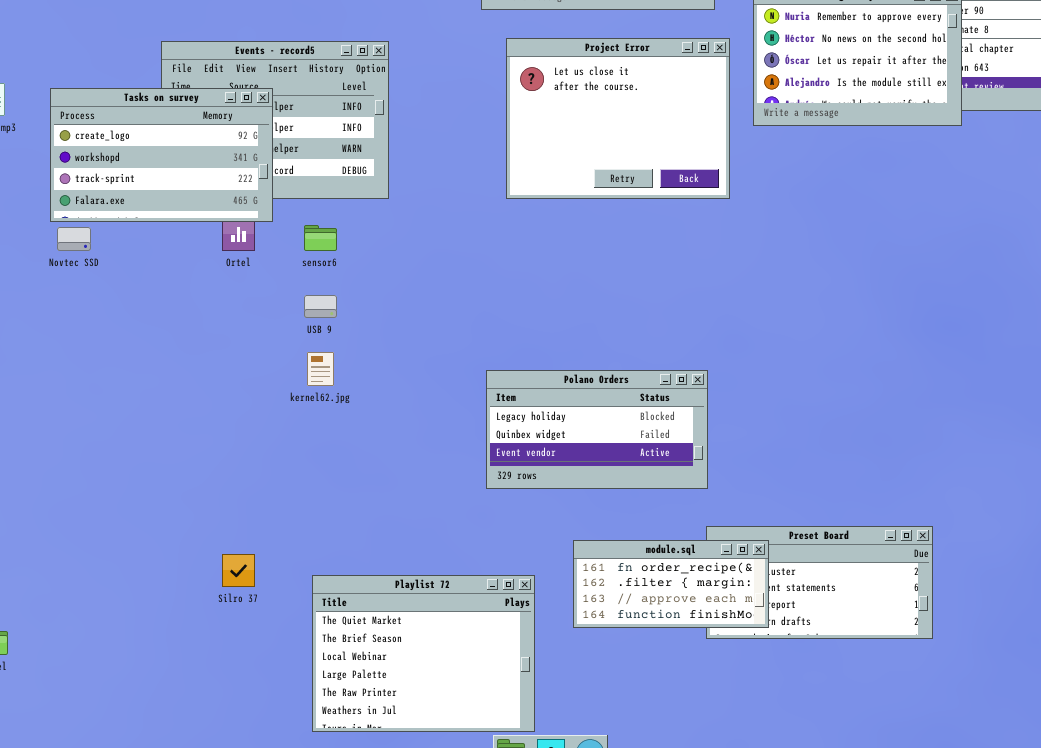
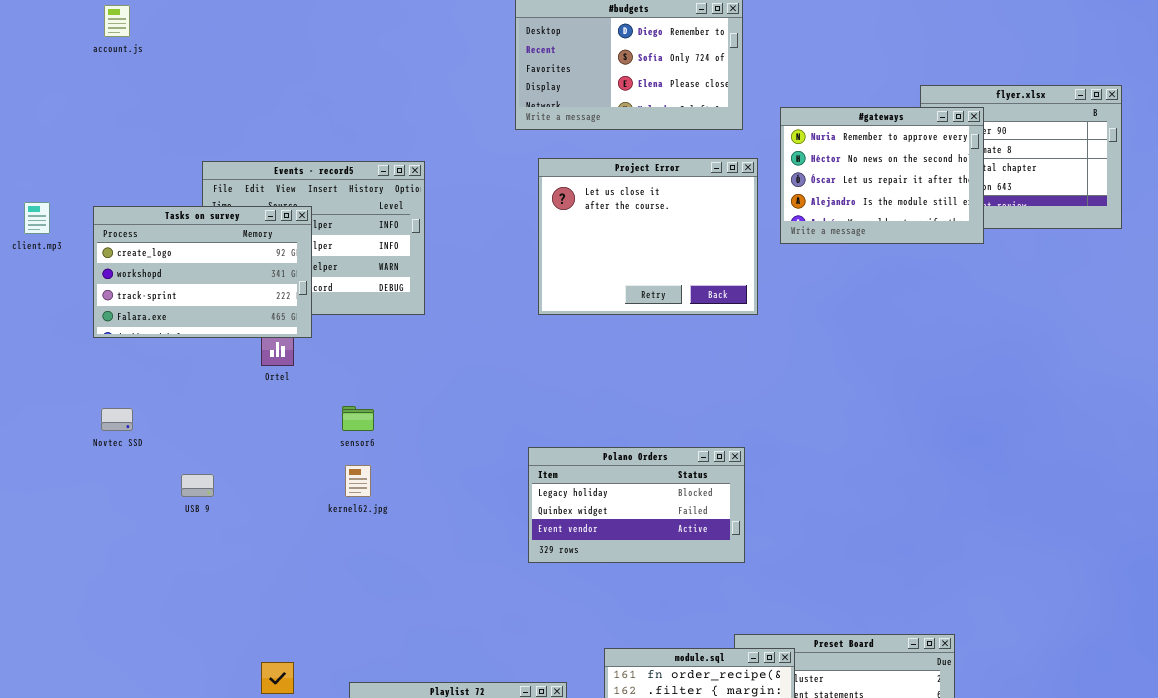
sensor6: [304,225,337,251] -> [342,406,374,431], moved
Novtec SSD: [57,227,91,251] -> [101,408,133,431], moved
USB 9: [304,295,337,318] -> [181,474,214,497], moved
Polano Orders: [486,370,708,489] -> [528,447,745,563], moved

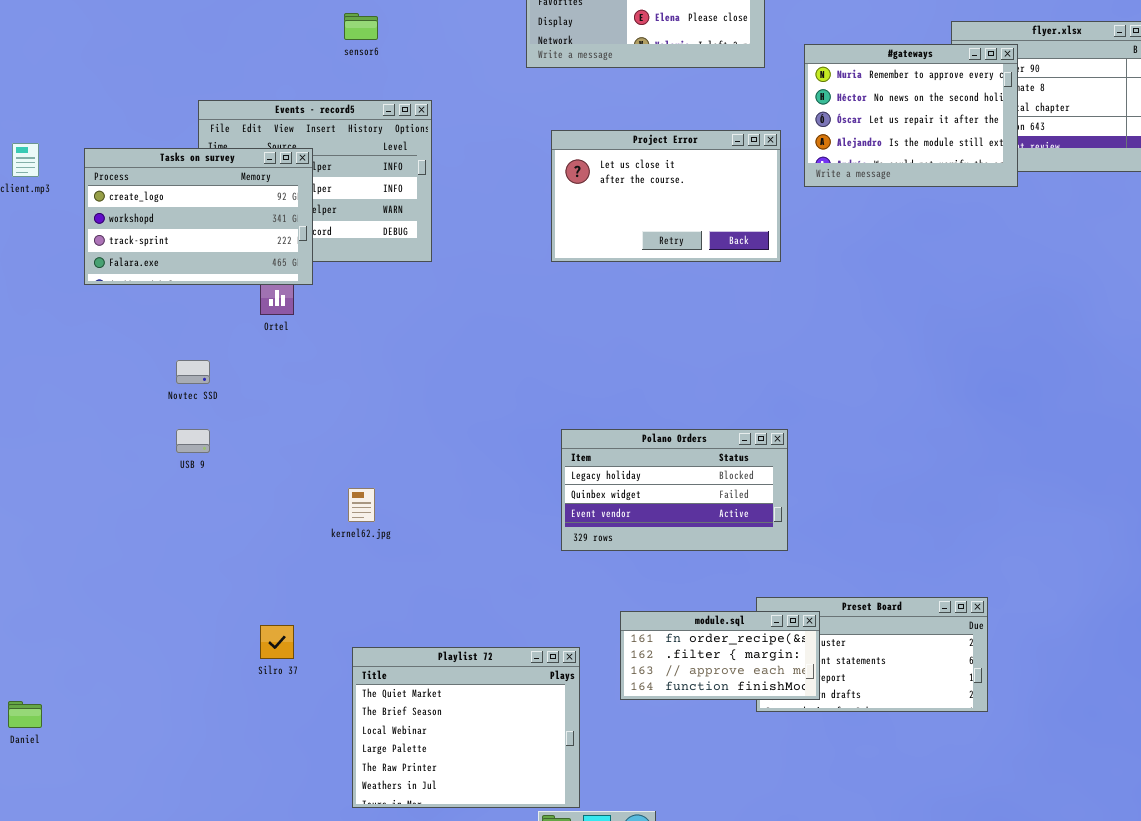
Project Error: [538,158,758,315] -> [551,130,781,262], resized
sensor6: [342,406,374,431] -> [344,13,378,40], moved
Novtec SSD: [101,408,133,431] -> [176,360,210,384], moved
Polano Orders: [528,447,745,563] -> [561,429,788,551], moved
kernel62.jpg: [345,465,371,497] -> [348,488,375,522], moved

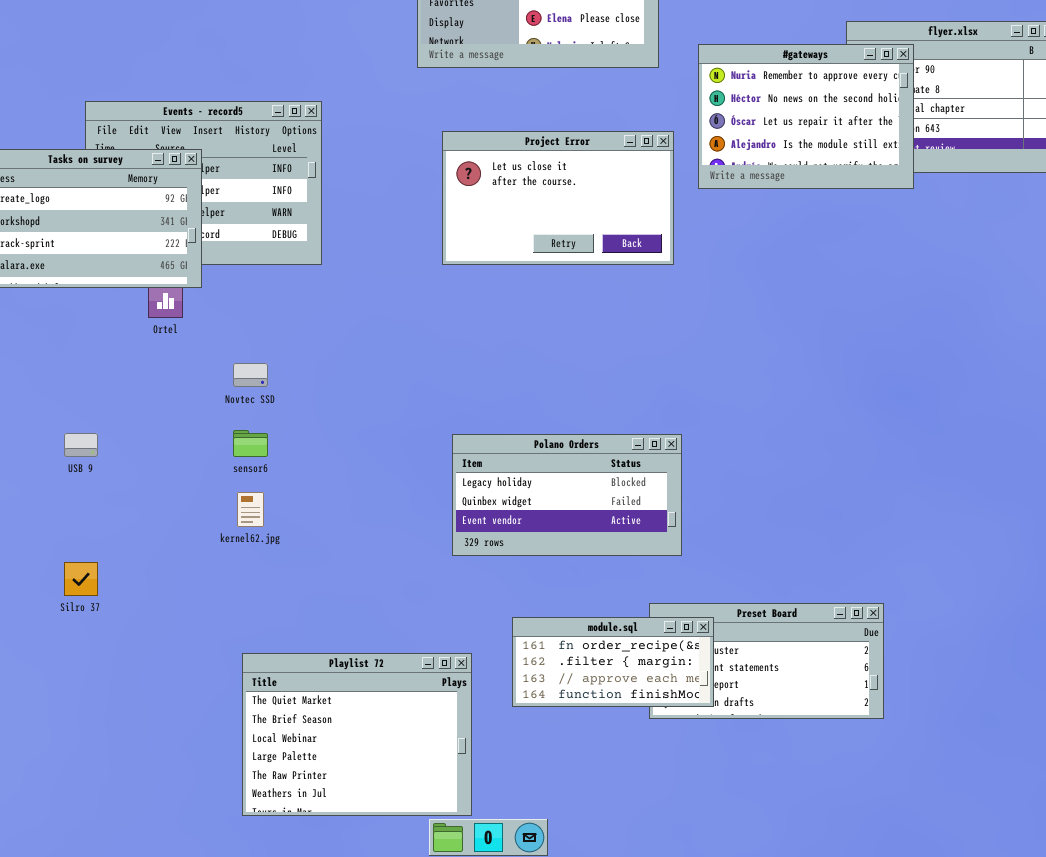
sensor6: [344,13,378,40] -> [233,430,268,457], moved
Novtec SSD: [176,360,210,384] -> [233,363,268,387], moved
Silro 37: [260,625,294,659] -> [64,562,98,596], moved

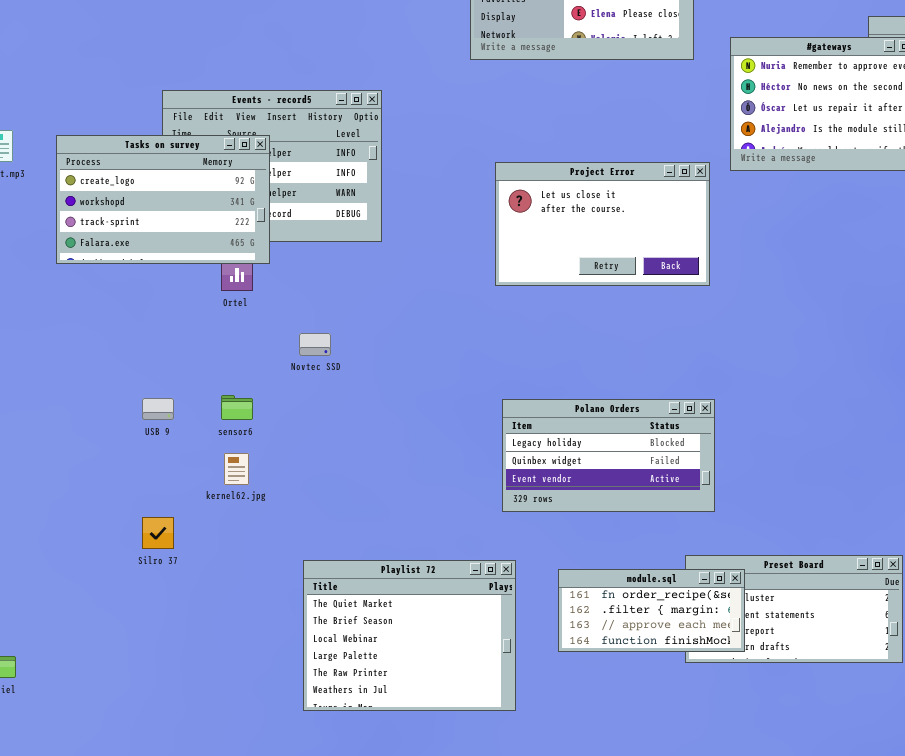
Project Error: [442,131,674,265] -> [495,162,710,286], moved
sensor6: [233,430,268,457] -> [221,395,253,420], moved
kernel62.jpg: [237,492,264,527] -> [224,453,249,485], moved
Playlist 72: [242,653,472,816] -> [303,560,516,711], moved

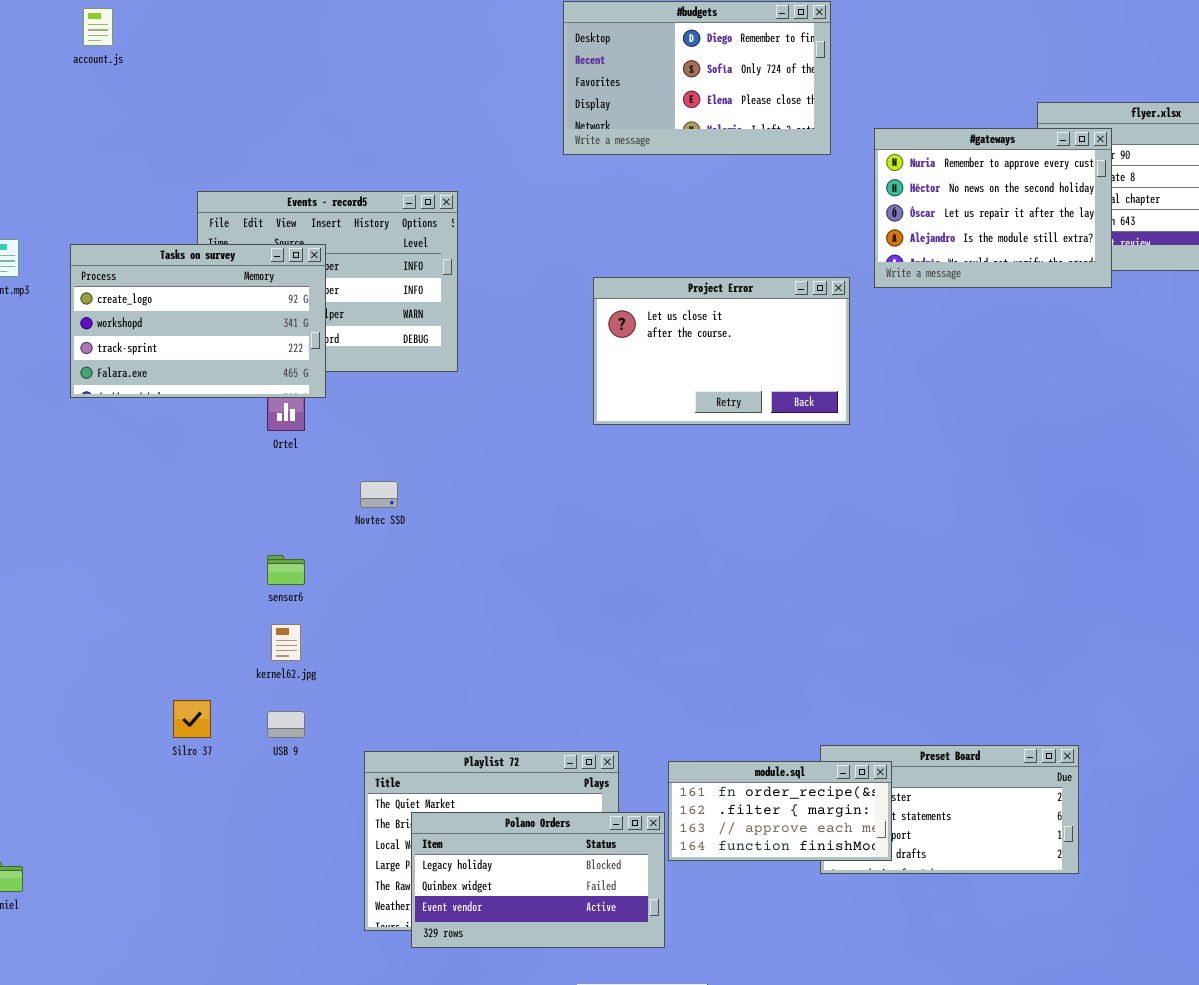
USB 9: [142,398,174,420] -> [267,711,305,738], moved
Polano Orders: [502,399,715,512] -> [411,812,665,948], moved

